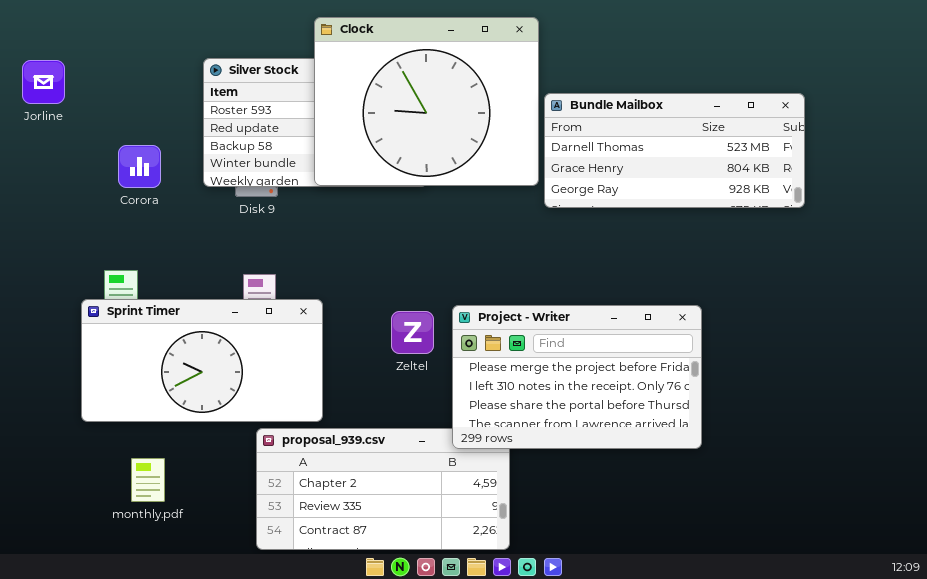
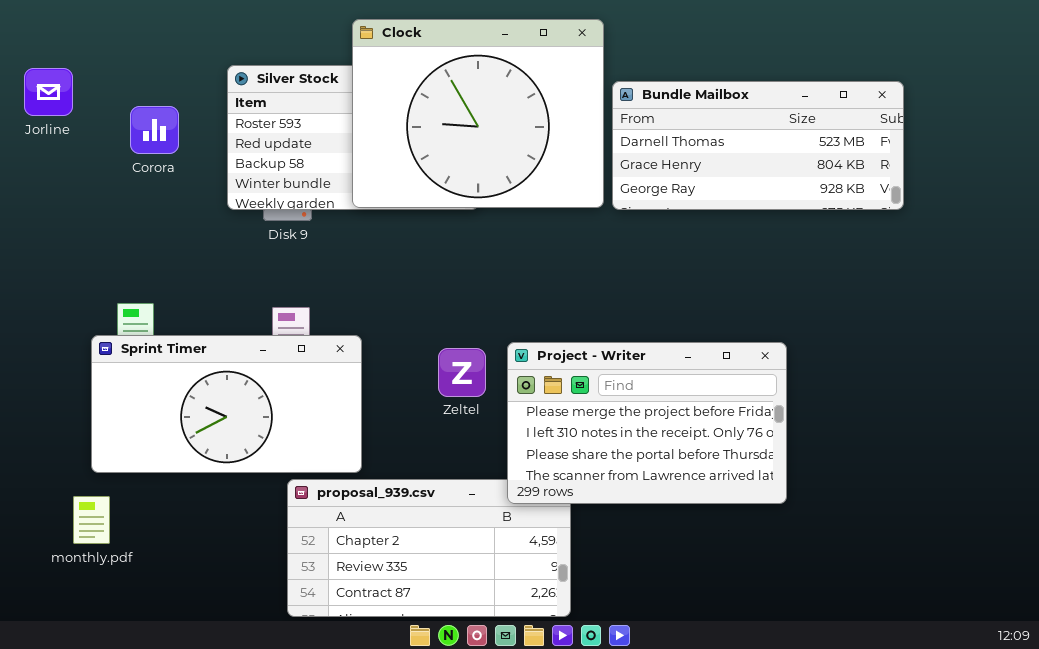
Bundle Mailbox: [544,93,805,208] -> [612,81,904,210], moved
Corora: [118,145,161,188] -> [130,106,179,154], moved
monthly.pdf: [131,458,165,502] -> [73,496,110,544], moved

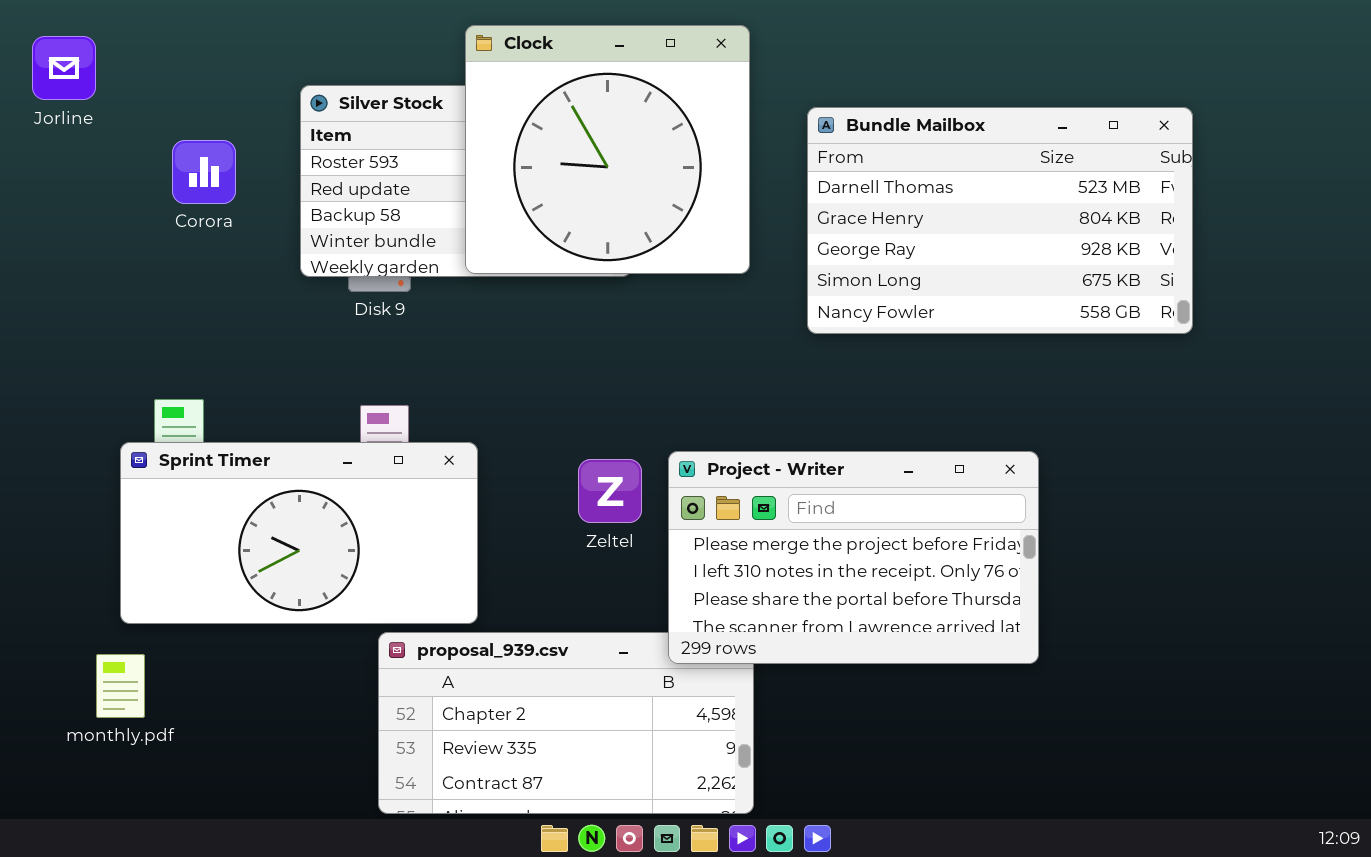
Clock: [352,19,604,208] -> [465,25,750,274], resized
Jorline: [24,68,73,116] -> [32,36,96,100], moved
Bundle Mailbox: [612,81,904,210] -> [807,107,1193,334], resized

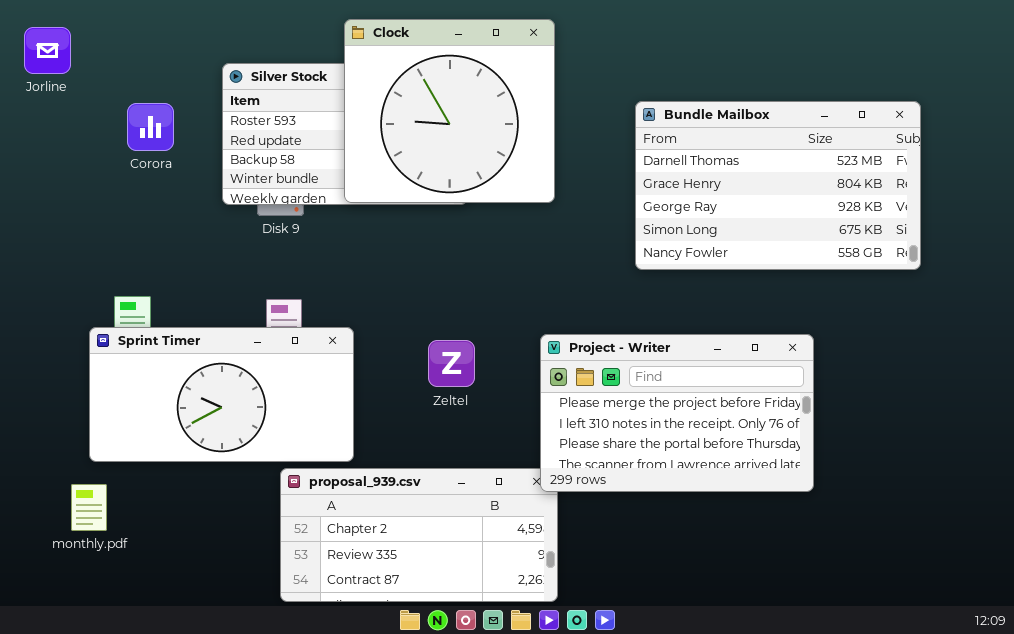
Bundle Mailbox: [807,107,1193,334] -> [635,101,921,270], moved
Project - Writer: [668,451,1039,664] -> [540,334,814,492], moved

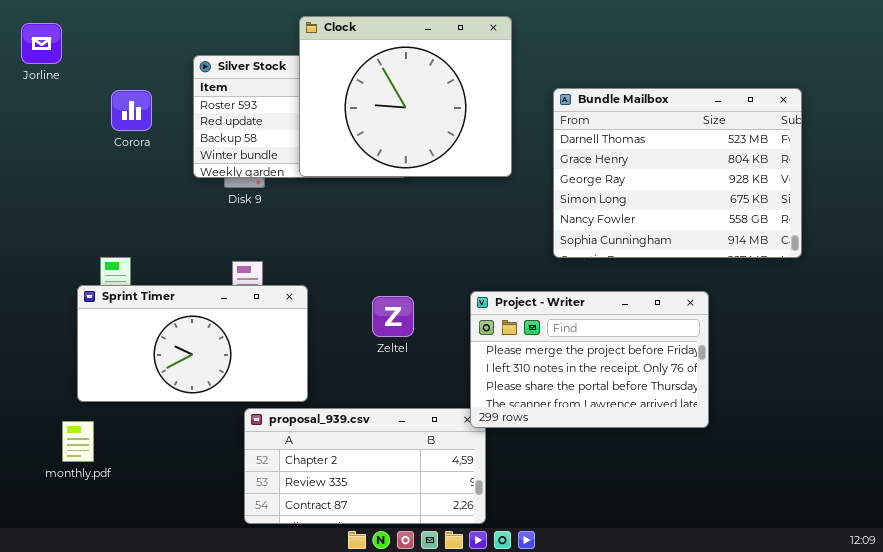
Clock: [344,19,555,203] -> [299,16,512,177], resized
Bundle Mailbox: [635,101,921,270] -> [553,88,802,258], resized

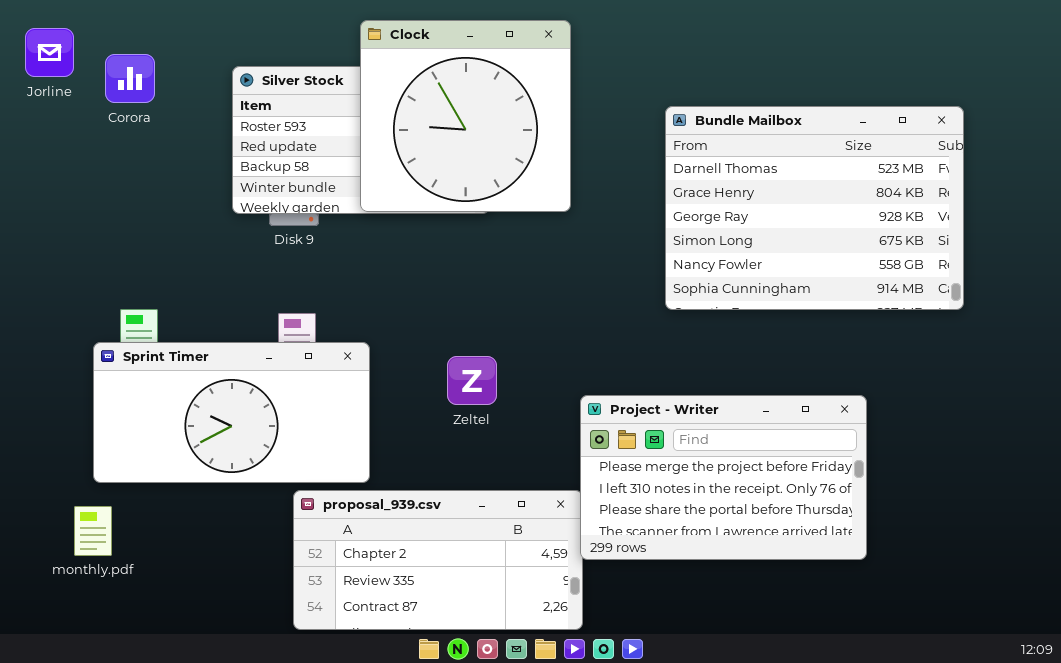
Clock: [299,16,512,177] -> [360,20,571,212], resized
Corora: [111,90,152,131] -> [105,54,155,103], moved
Project - Writer: [470,291,709,428] -> [580,395,867,560], moved

